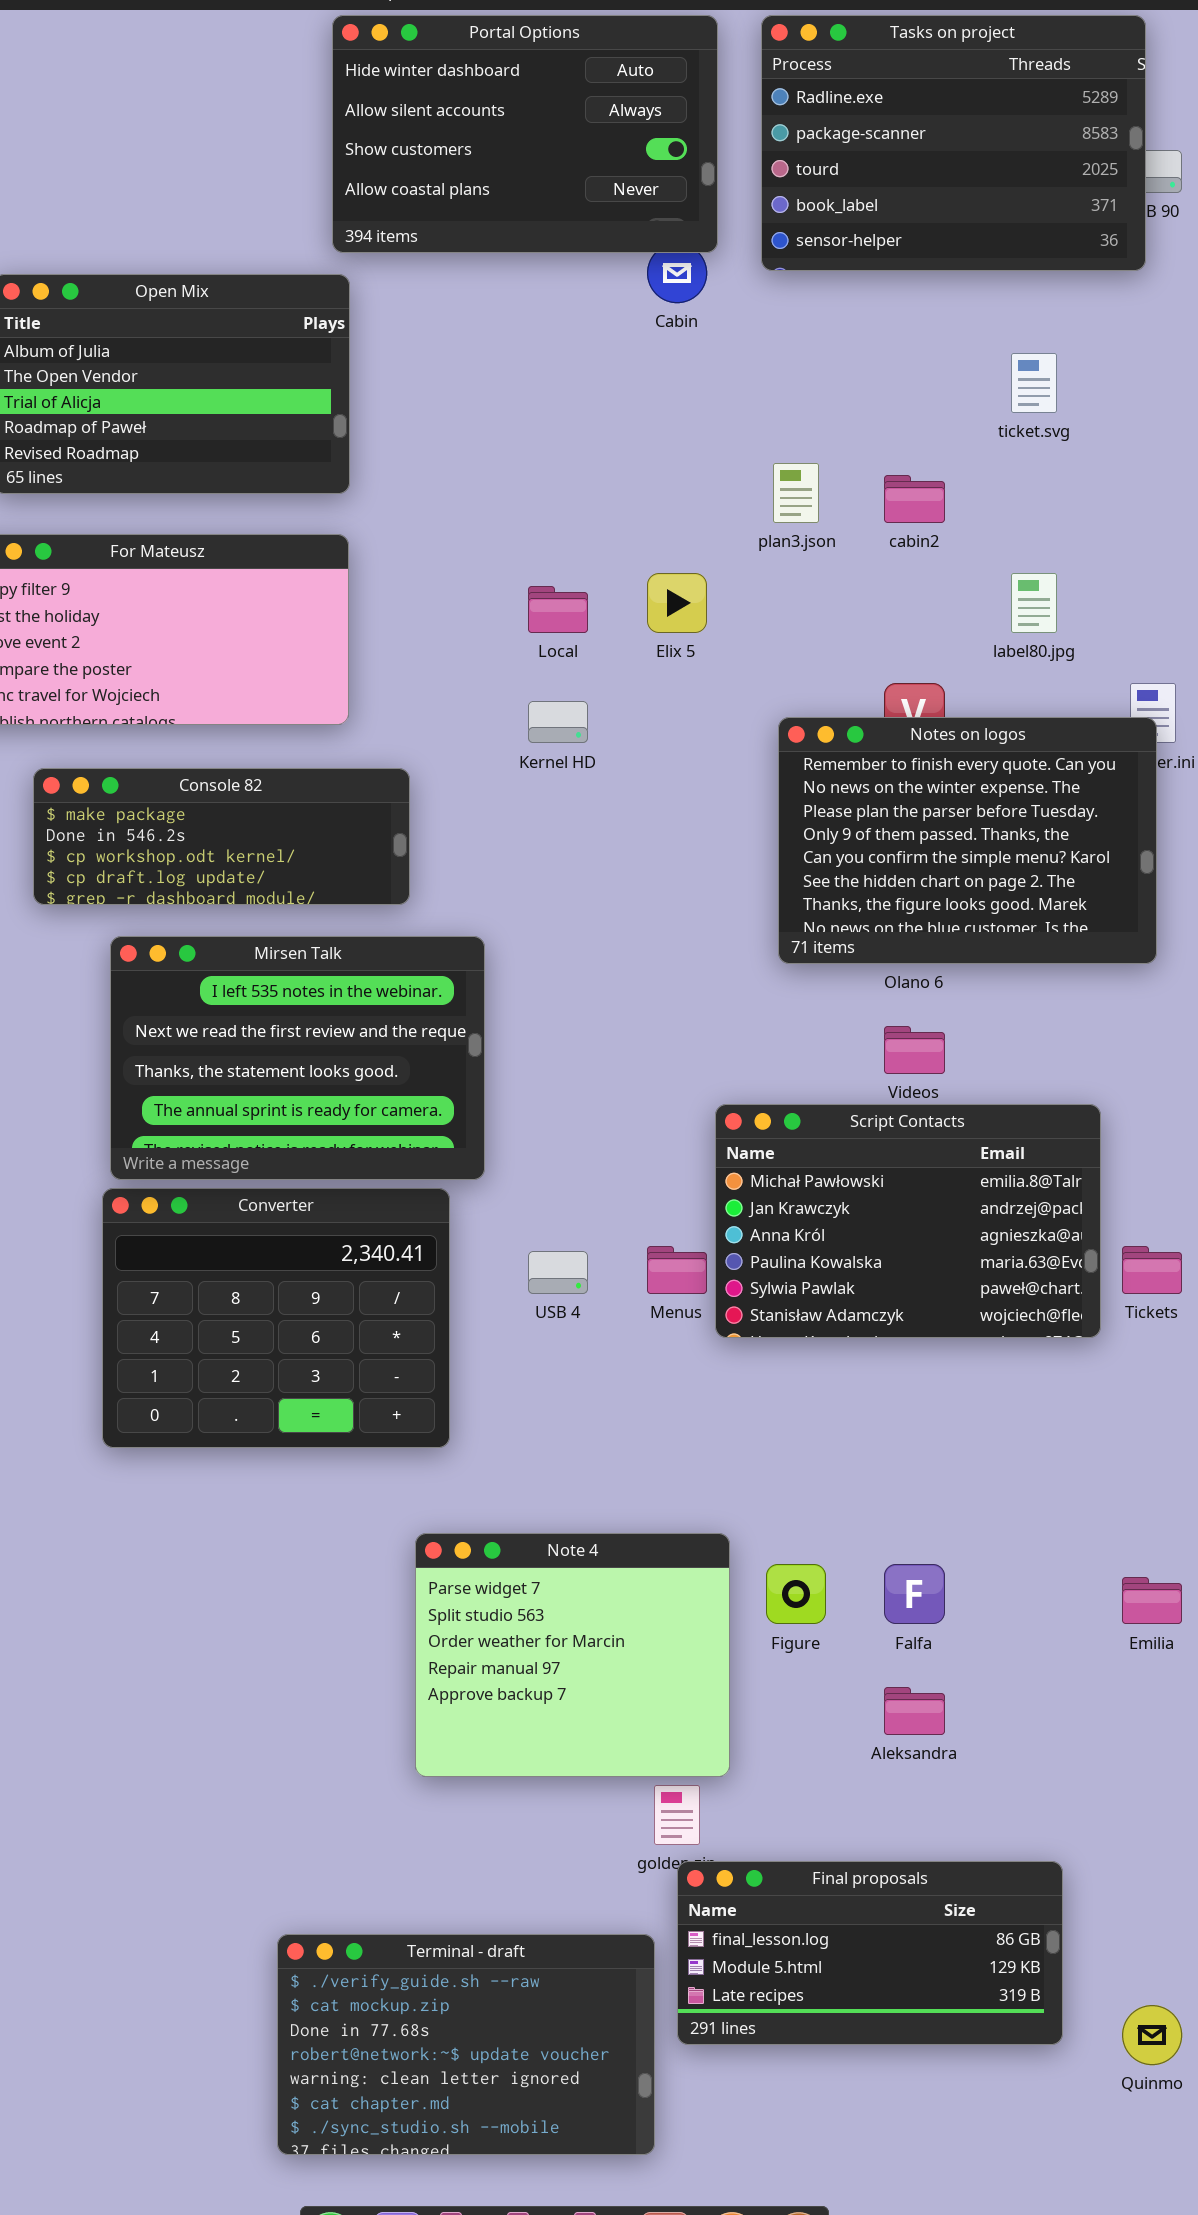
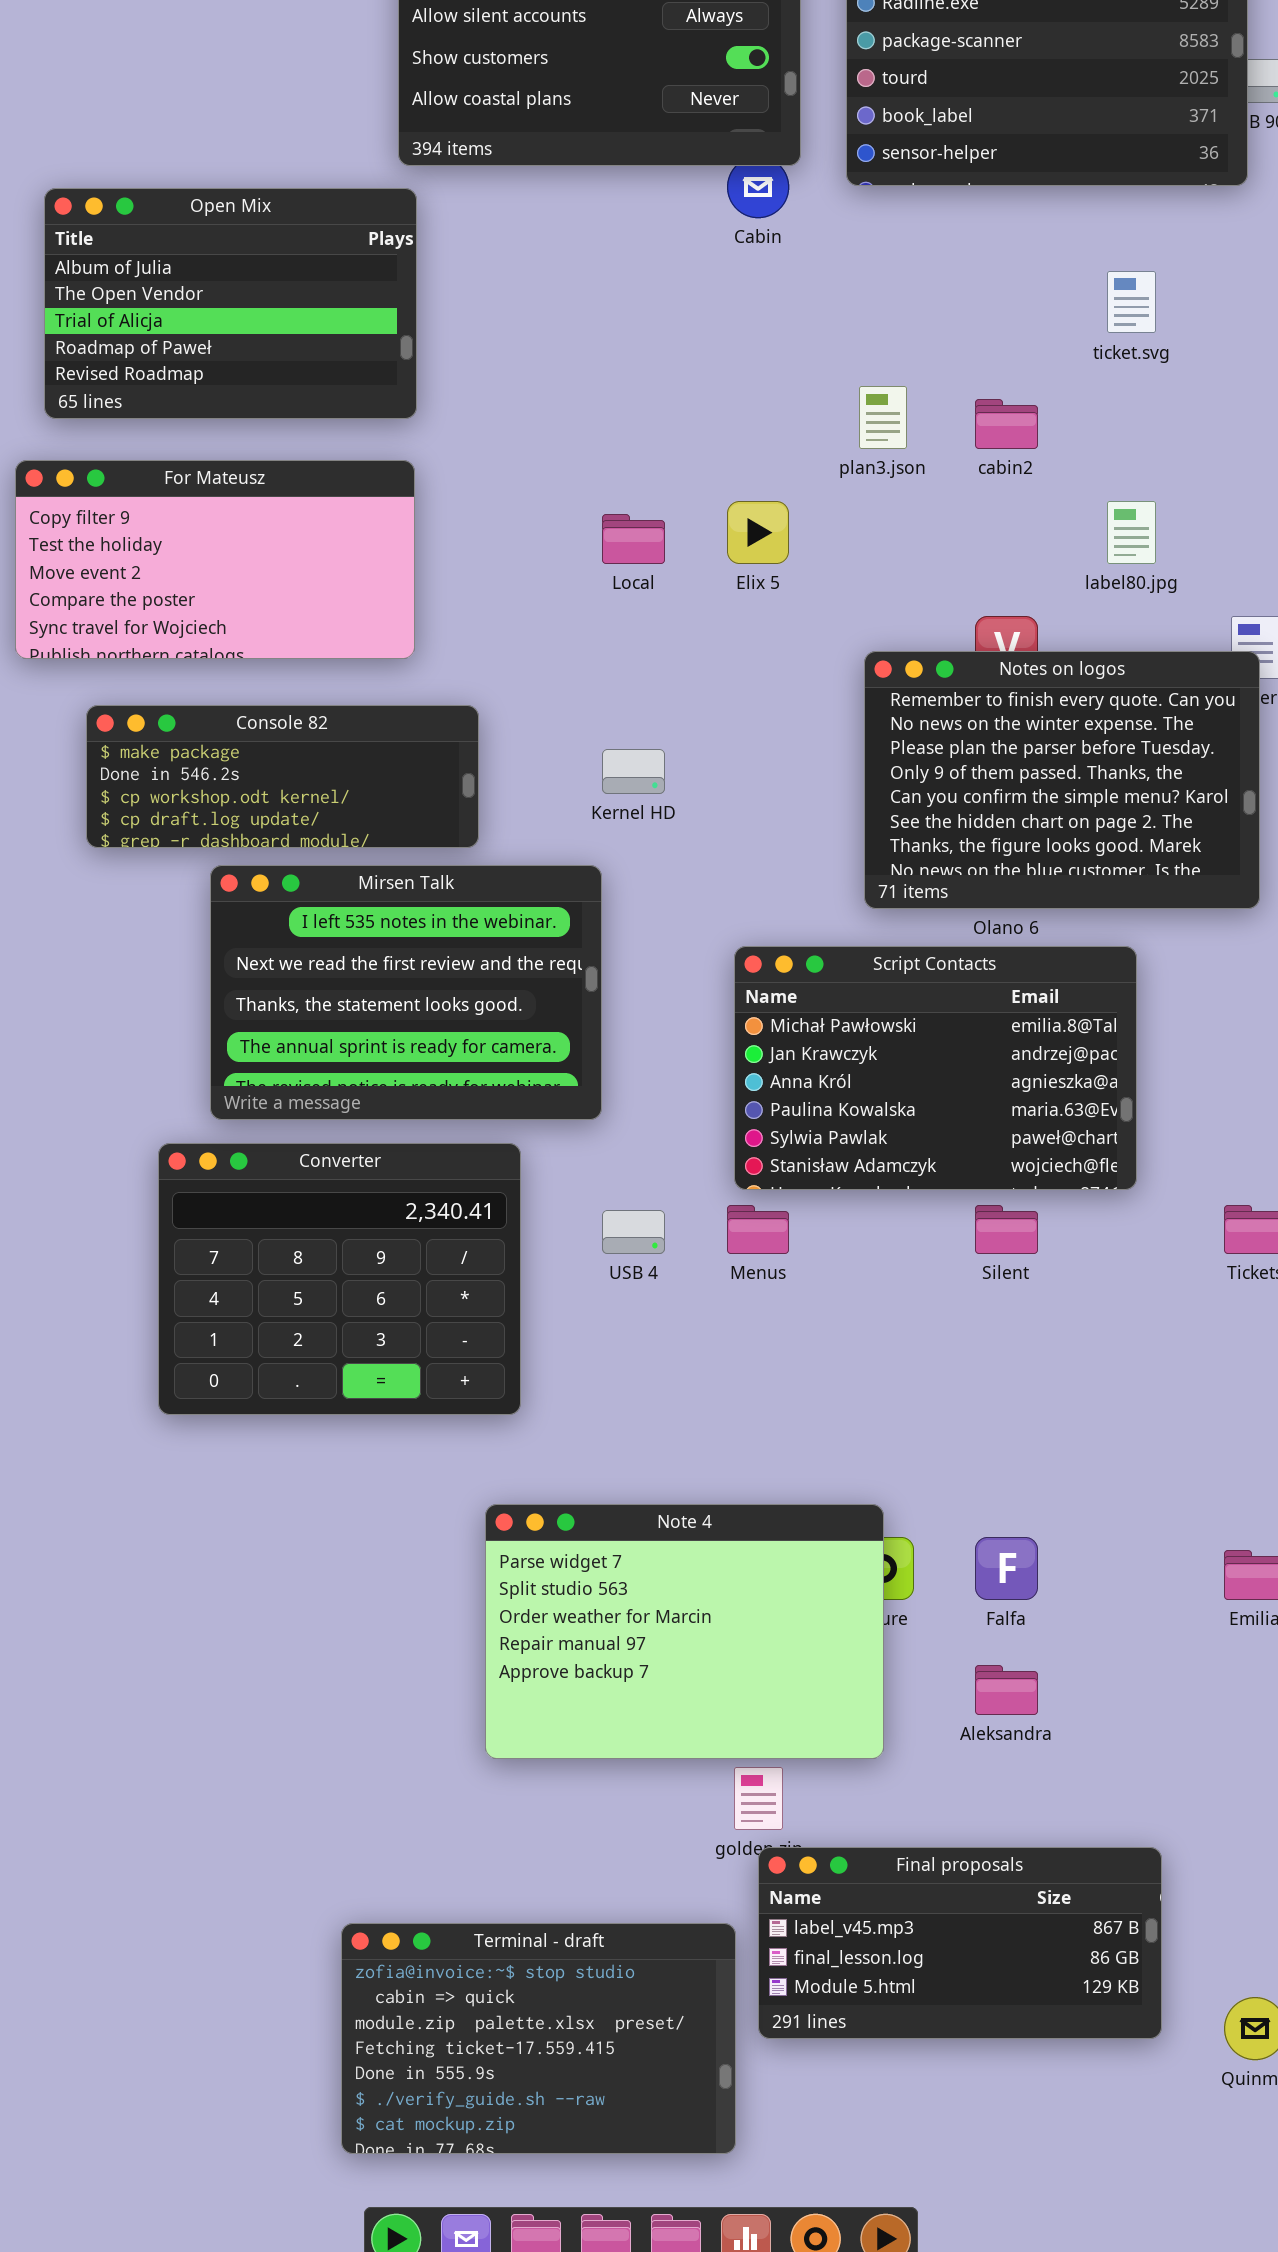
Kernel HD: [528,701,588,743] -> [602,749,665,794], moved
Mirsen Talk: [110,936,485,1180] -> [210,865,602,1120], moved
Script Contacts: [715,1104,1101,1338] -> [734,946,1137,1190], moved
Note 4: [415,1533,730,1777] -> [485,1504,884,1759], resized
Final proposals: [677,1861,1063,2045] -> [758,1847,1162,2039], scrolled up 1 row
Terminal - draft: [277,1934,655,2155] -> [341,1923,736,2154], scrolled up 5 rows

